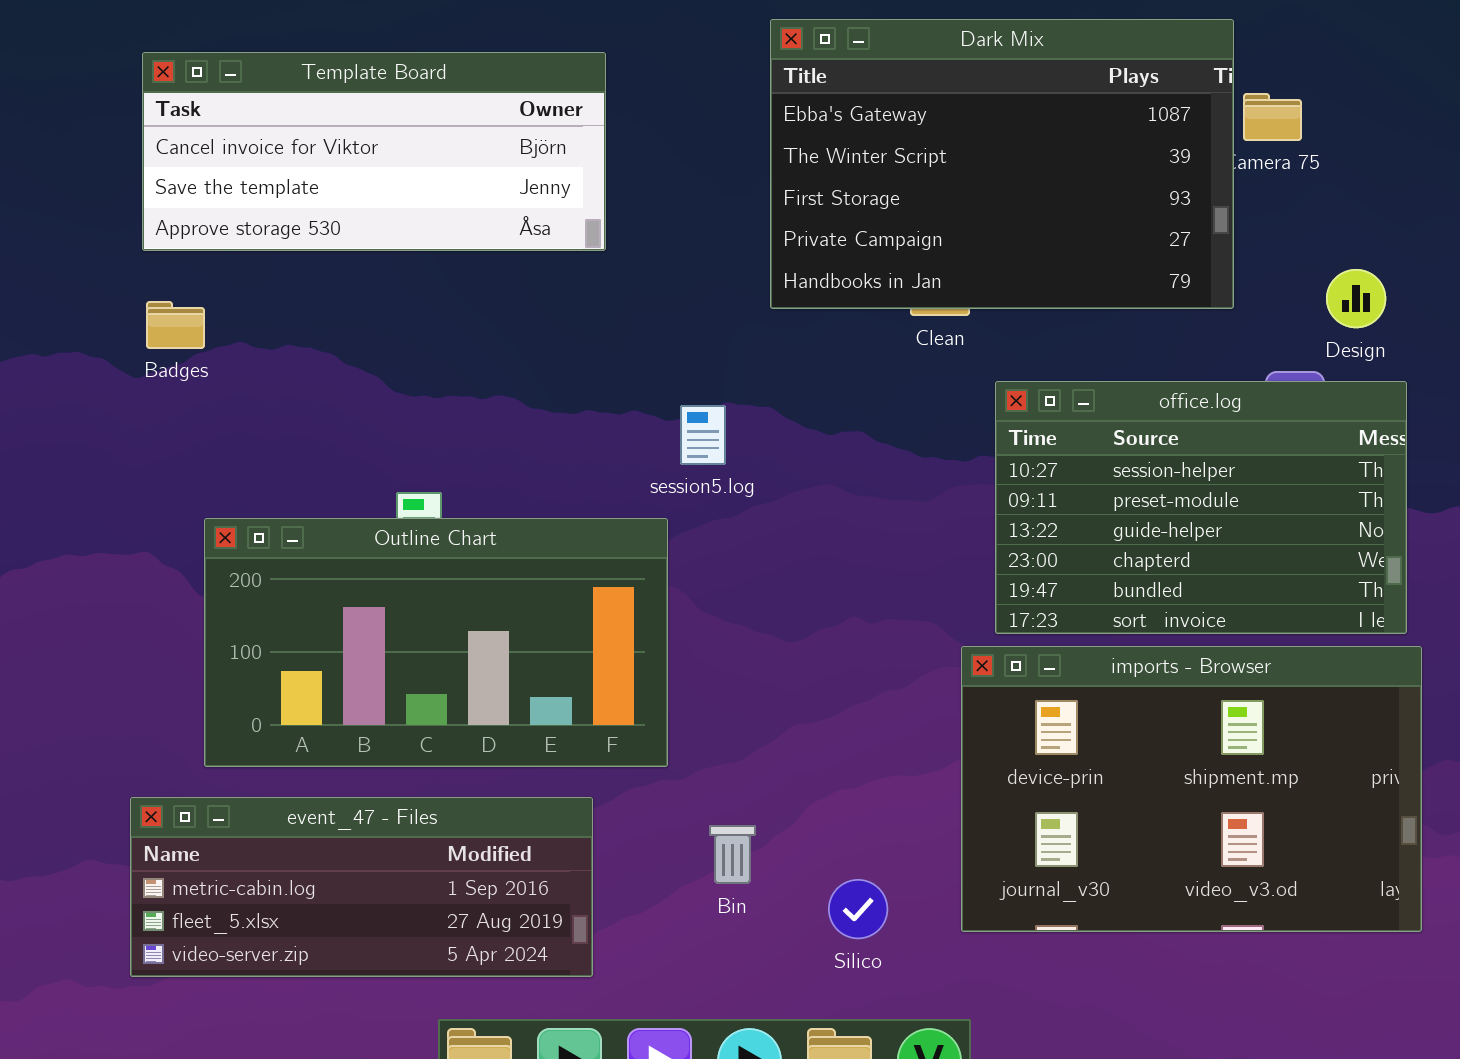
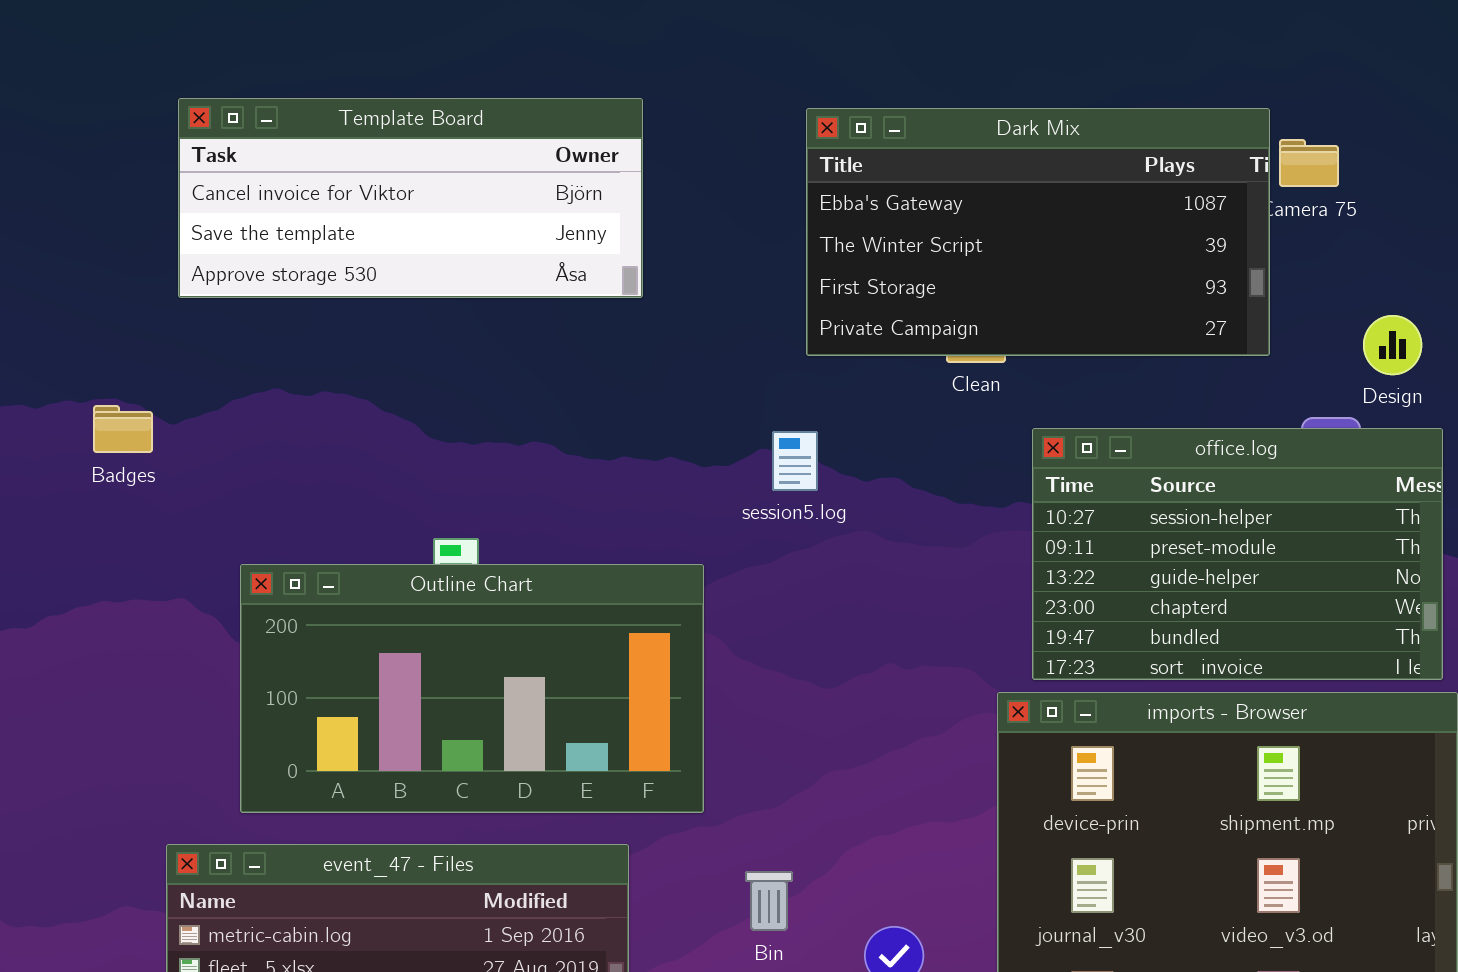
Dark Mix: [770,19,1234,309] -> [806,108,1270,356], resized
Badges: [146,301,205,349] -> [93,405,153,453], moved
session5.log: [680,405,726,465] -> [772,431,818,491], moved

